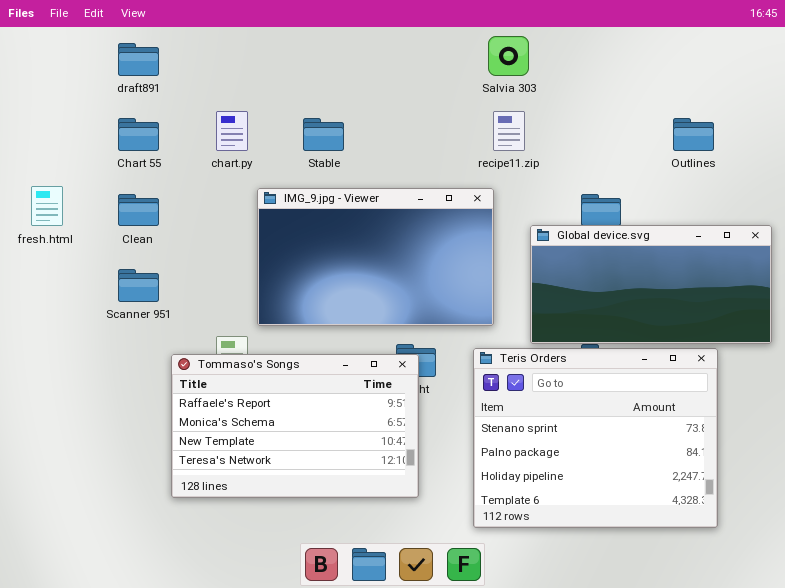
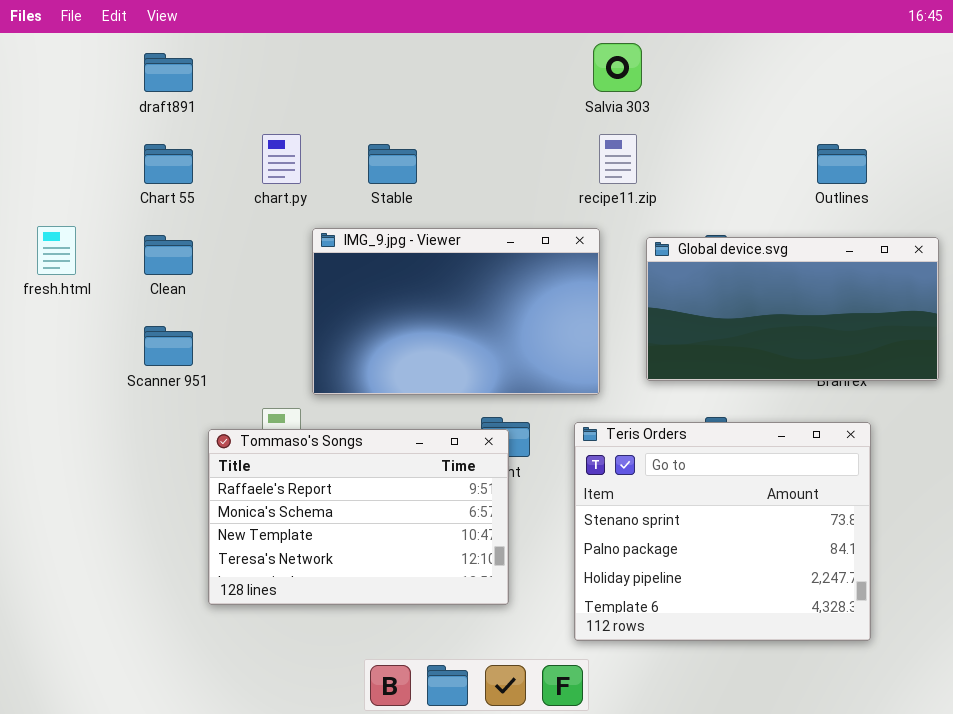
Global device.svg: [530,225,772,344] -> [646,237,939,381], moved

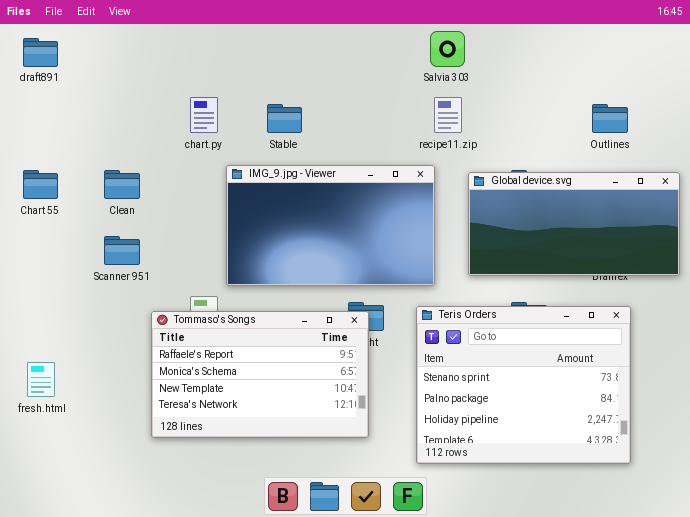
draft891: [144,53,193,92] -> [23,38,58,67], moved
Chart 55: [144,144,193,184] -> [23,170,58,199], moved
fresh.html: [37,226,76,275] -> [27,362,55,397], moved

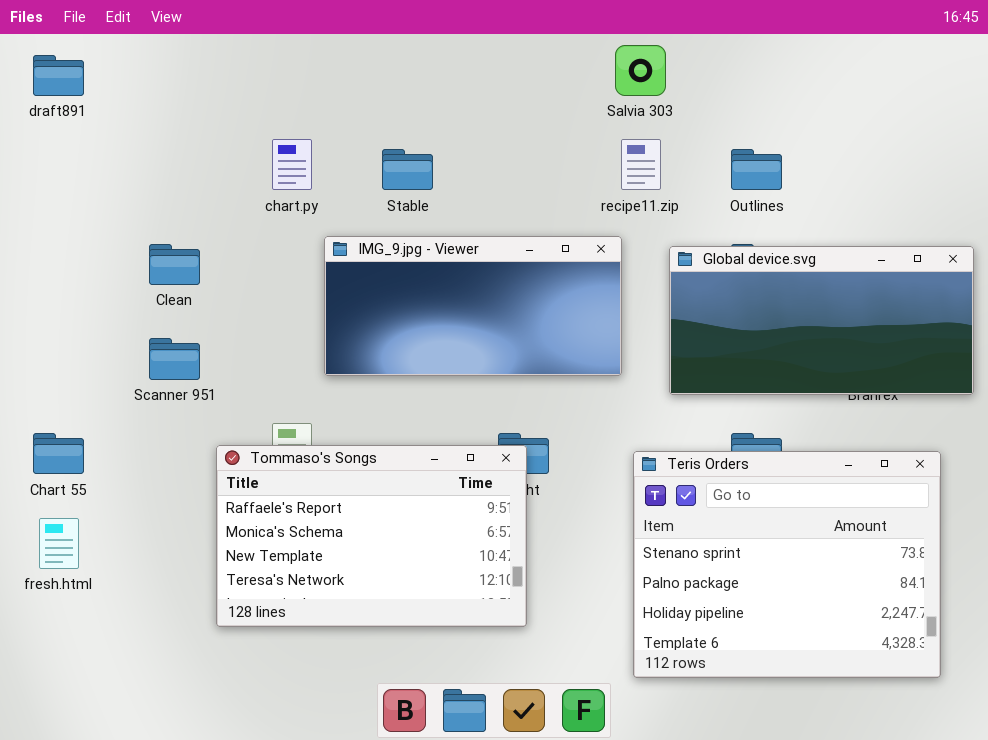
Outlines: [592,104,628,133] -> [731,149,782,190], moved
IMG_9.jpg - Viewer: [226,165,435,286] -> [324,236,622,376], resized
Chart 55: [23,170,58,199] -> [33,433,84,474], moved
Teris Orders: [416,306,631,464] -> [633,451,941,678], moved

